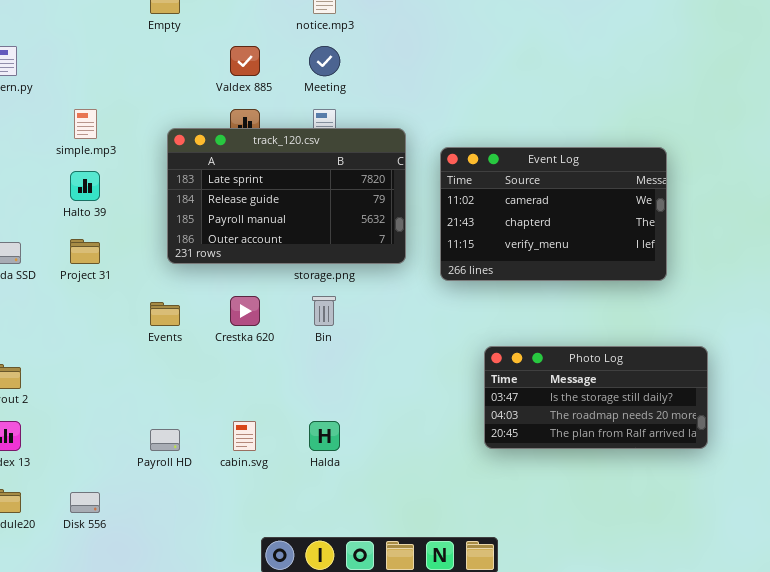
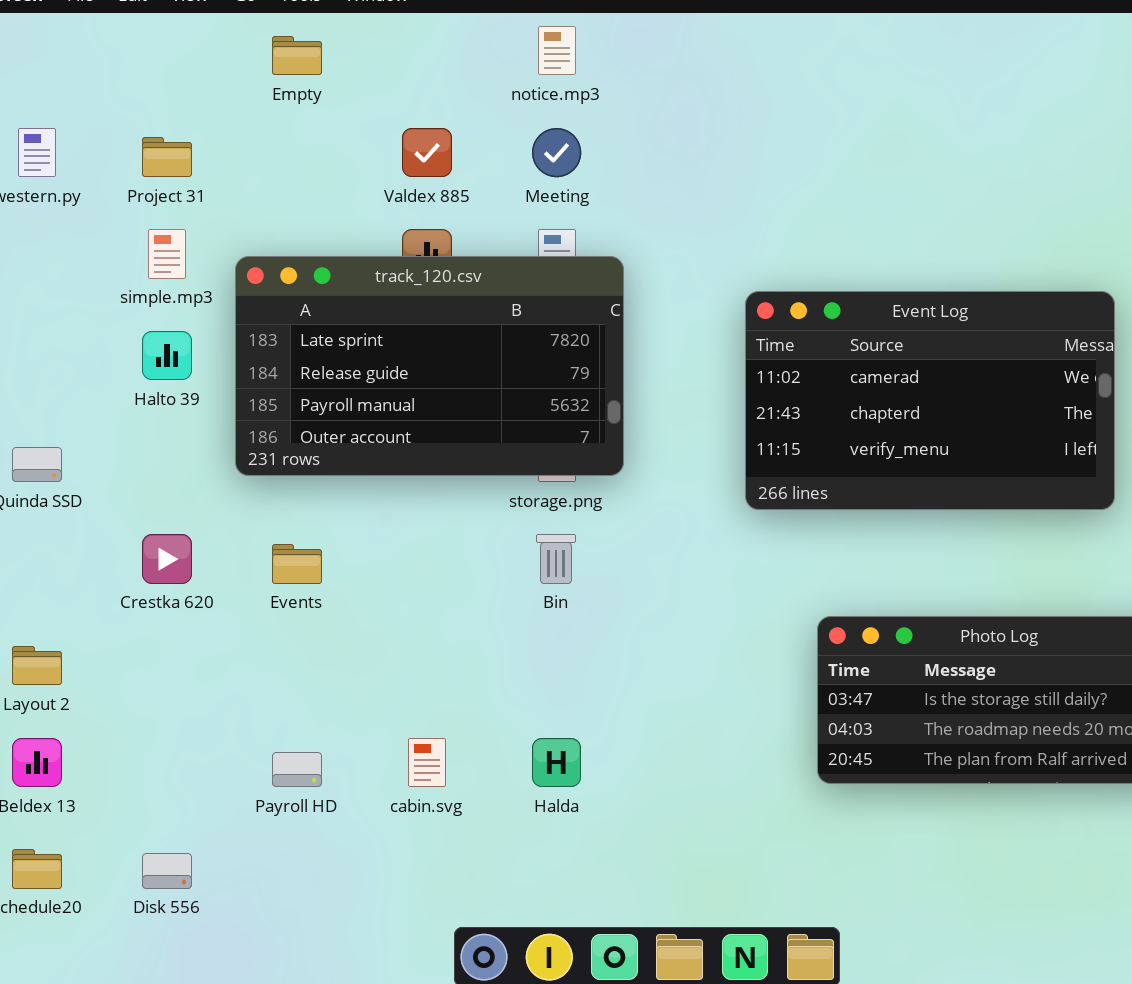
track_120.csv: [167,128,406,264] -> [235,256,624,476], moved
Project 31: [70,239,100,264] -> [142,137,192,177], moved
Crestka 620: [230,296,260,326] -> [142,534,192,584], moved

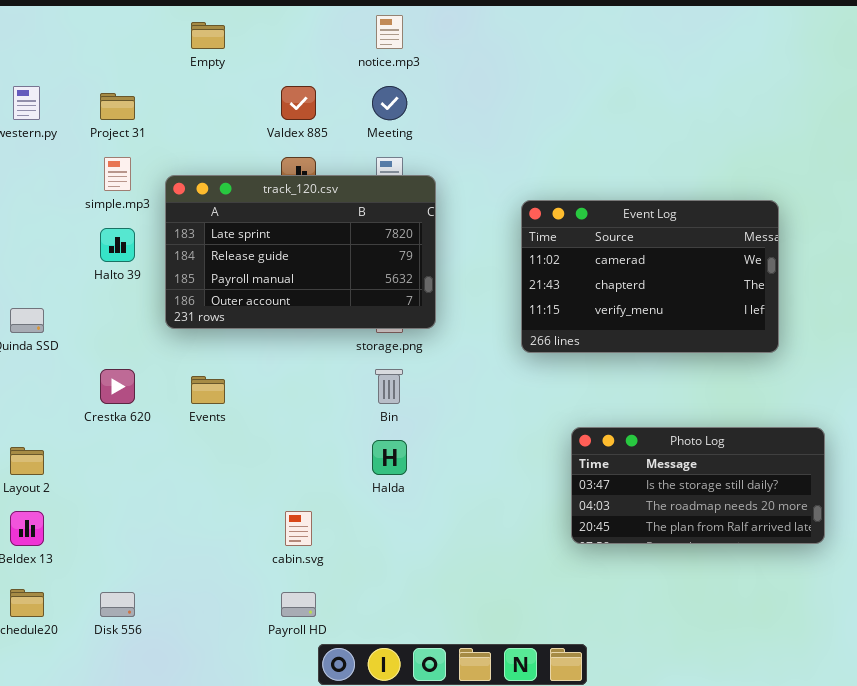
Halda: [532,738,581,787] -> [372,440,407,475], moved
Payroll HD: [272,752,322,787] -> [281,592,316,617], moved

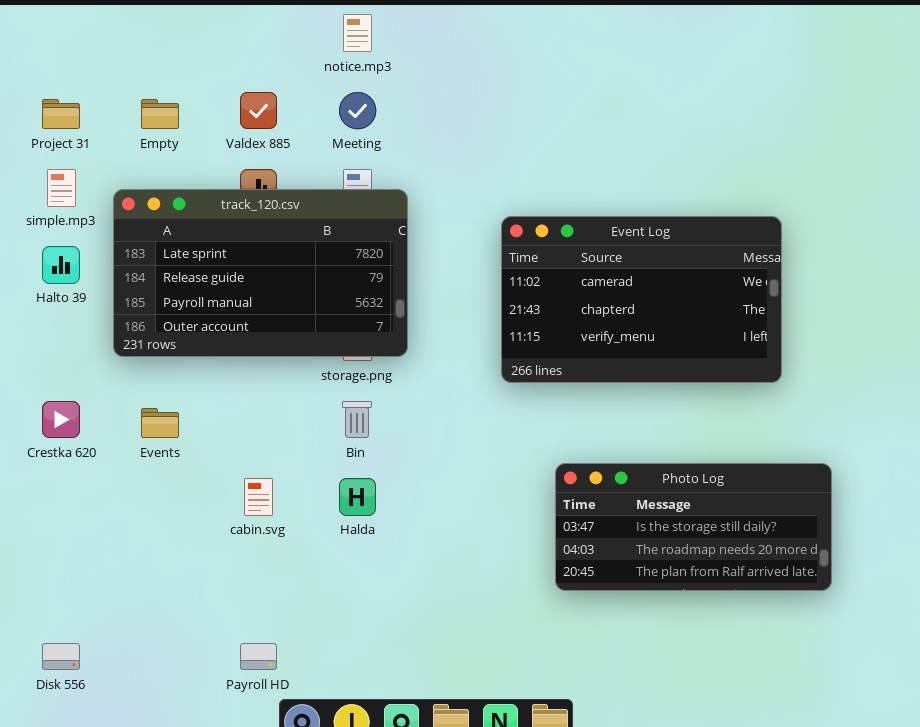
Empty: [191,22,225,49] -> [141,99,179,129], moved
cabin.svg: [285,511,312,546] -> [244,478,273,516], moved

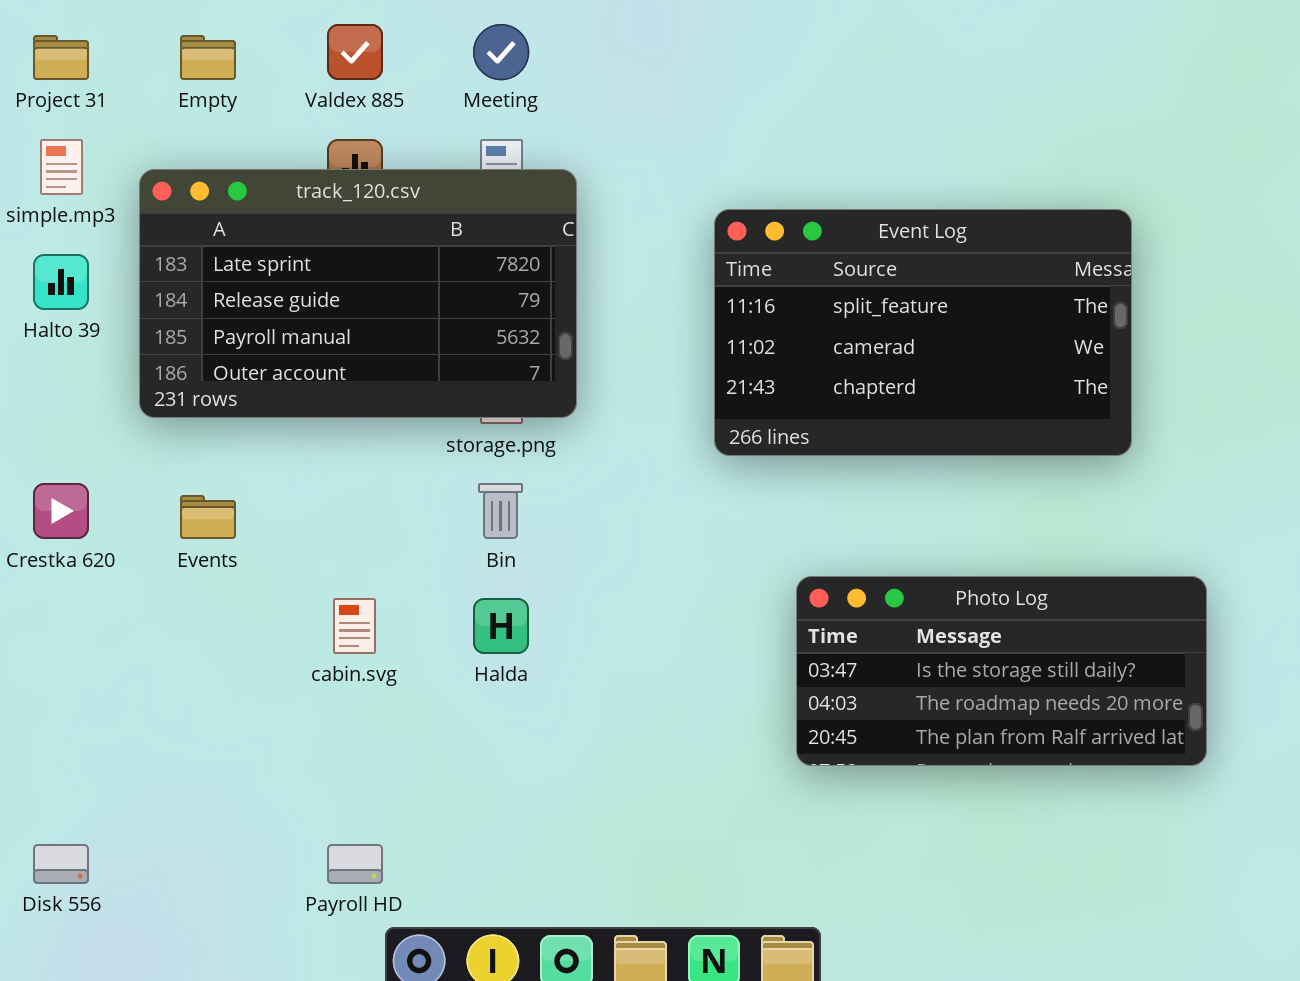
Event Log: [501,216,782,383] -> [714,209,1132,456], scrolled up 1 row

